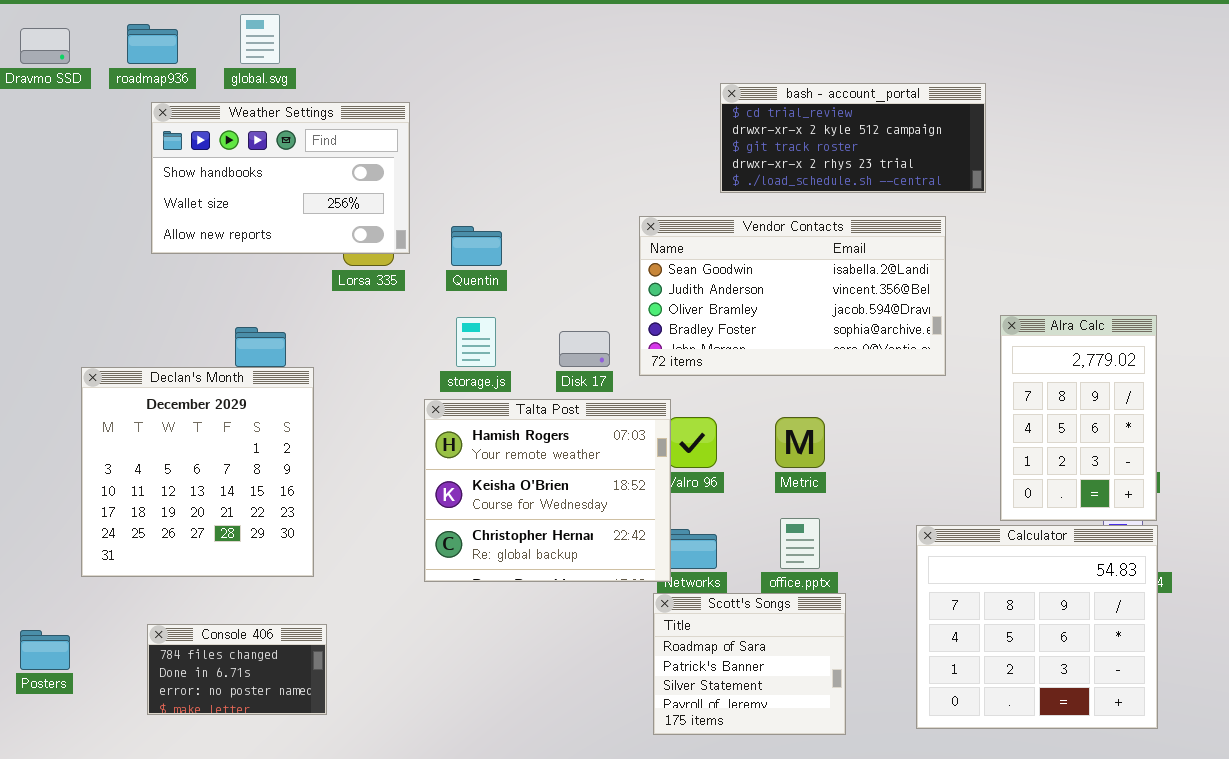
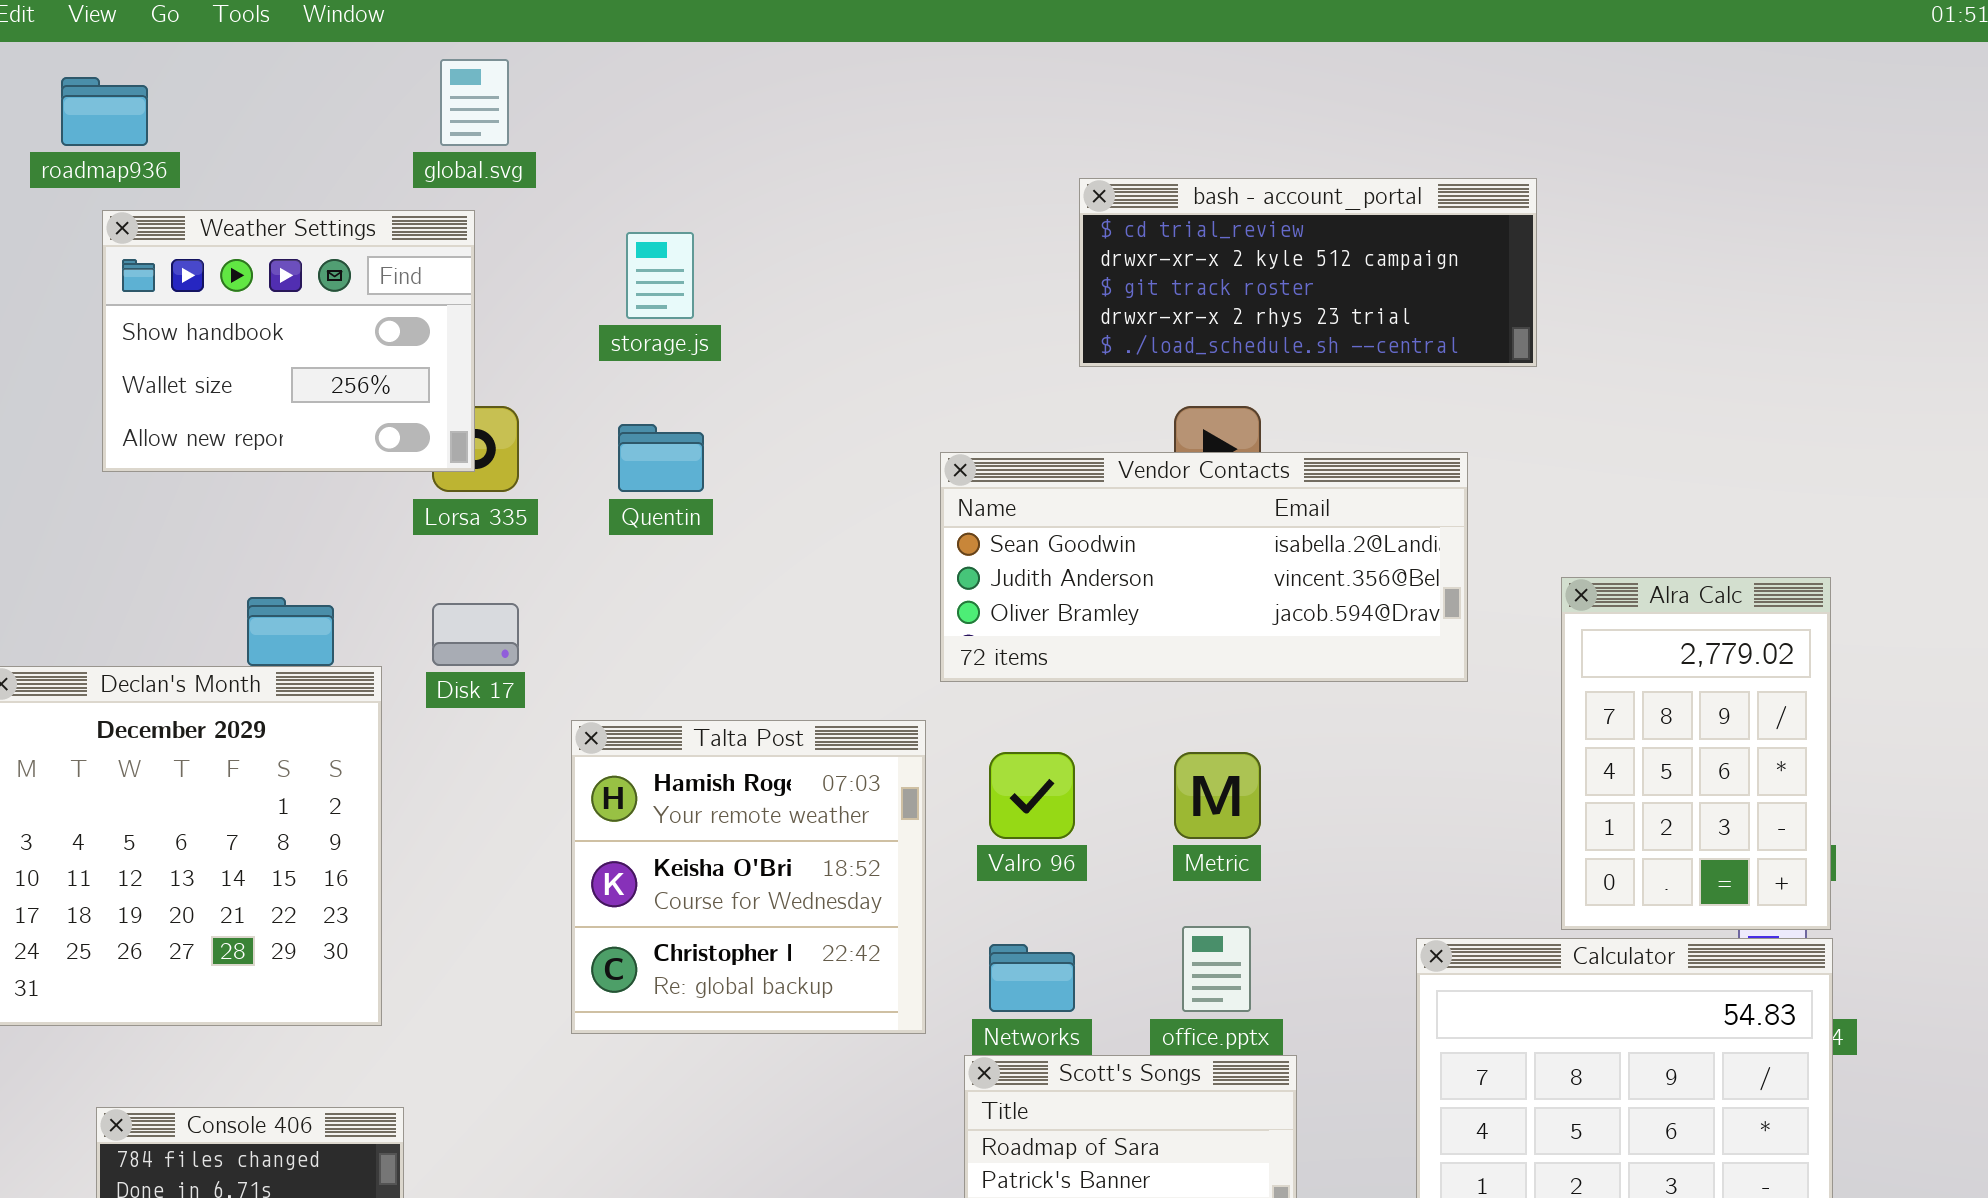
global.svg: [240,14,280,64] -> [440,59,509,146], moved
Weather Settings: [151,102,410,254] -> [102,210,475,472], resized
Vendor Contacts: [639,216,946,376] -> [940,452,1468,682], resized
storage.js: [456,317,496,367] -> [626,232,694,319], moved
Disk 17: [559,331,610,367] -> [432,603,519,666], moved
Talta Post: [424,399,671,582] -> [571,720,926,1034], resized

